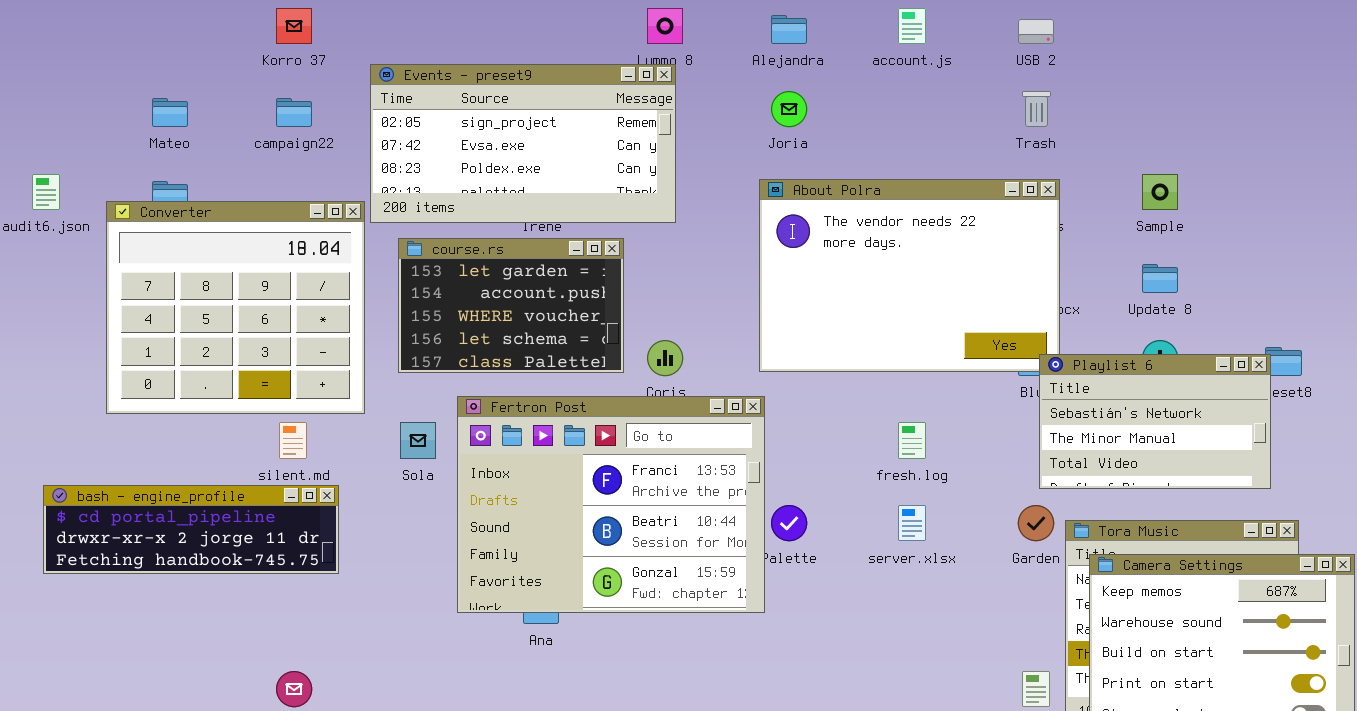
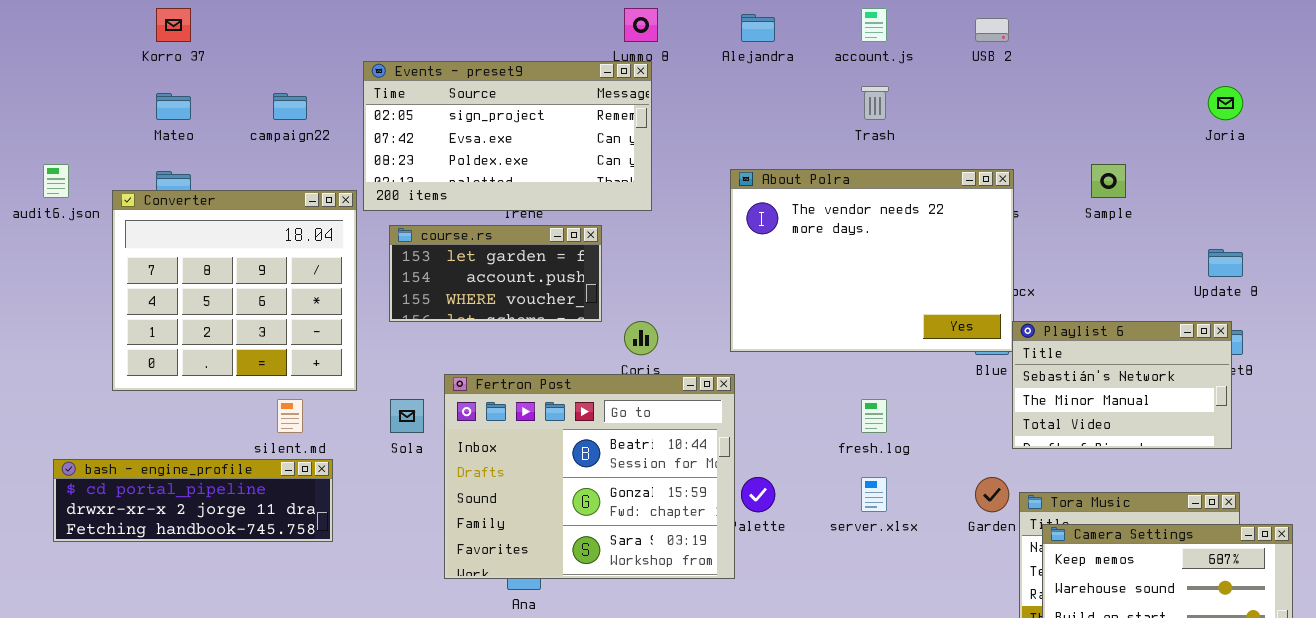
Korro 37: [276,8,312,44] -> [156,8,191,42], moved
Joria: [771,91,807,127] -> [1208,86,1243,120], moved
Trash: [1022,91,1051,127] -> [861,86,889,120], moved
course.rs: [398,238,624,373] -> [389,225,602,322], resized
Update 8: [1142,264,1178,293] -> [1208,249,1243,277], moved
Playlist 6: [1039,354,1271,489] -> [1012,321,1232,449], moved
Fertron Post: [457,396,765,613] -> [444,374,735,579], scrolled down 1 row

